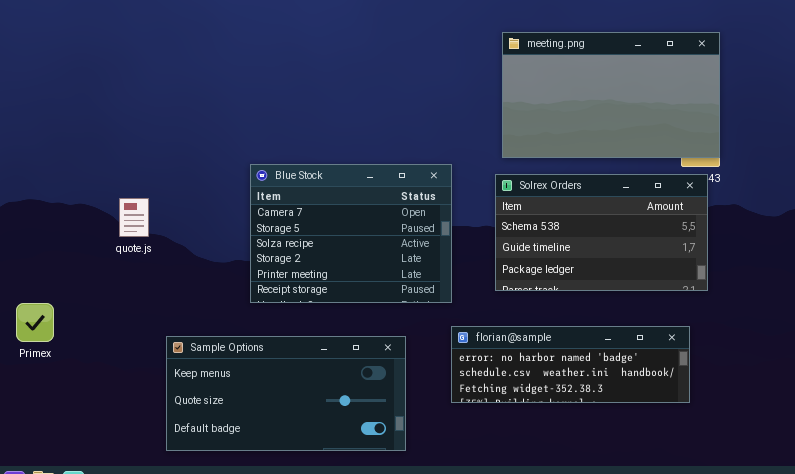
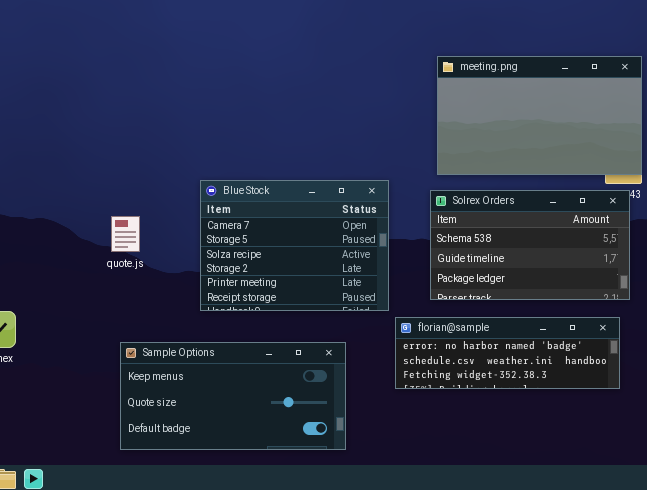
quote.js: [119,198,149,237] -> [111,216,140,252], moved
florian@sample: [451,326,690,403] -> [395,317,620,389], moved

